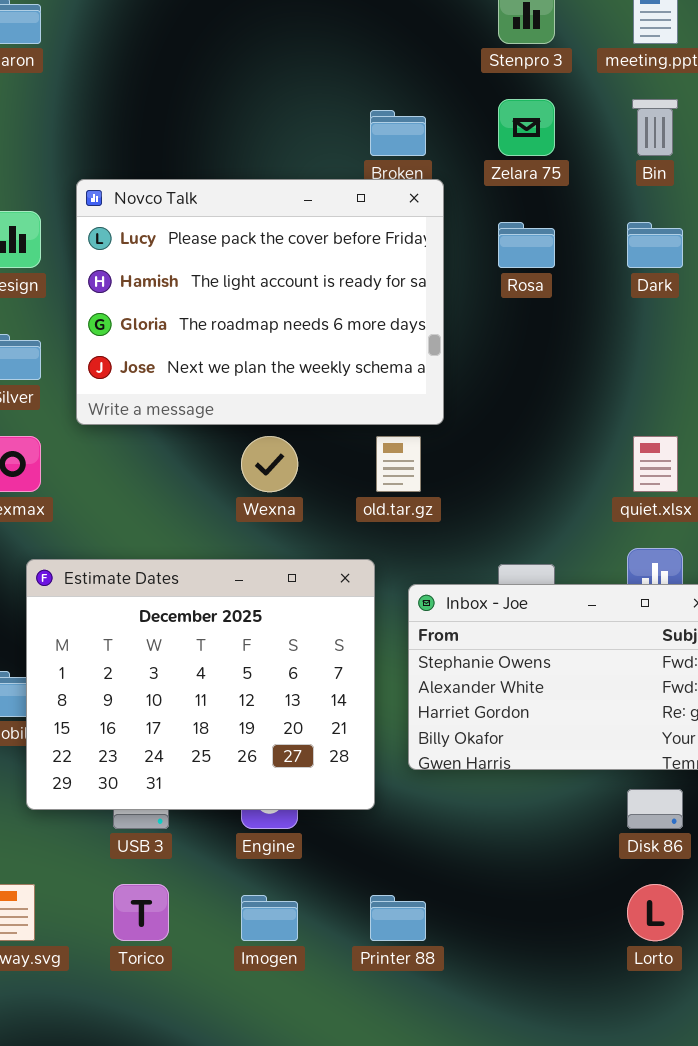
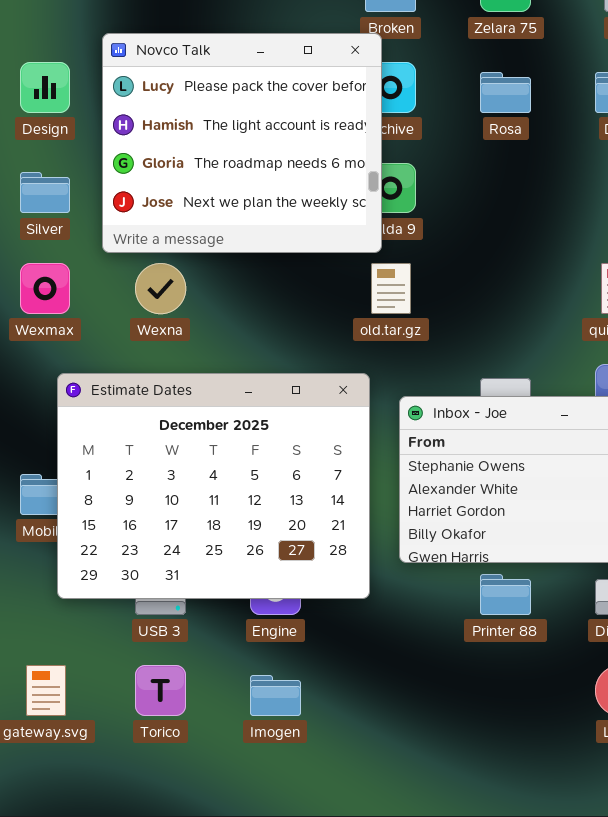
Novco Talk: [76,179,444,425] -> [102,33,382,253], resized
Wexna: [241,436,298,492] -> [135,263,186,314], moved
Printer 88: [370,895,426,941] -> [480,574,531,615], moved

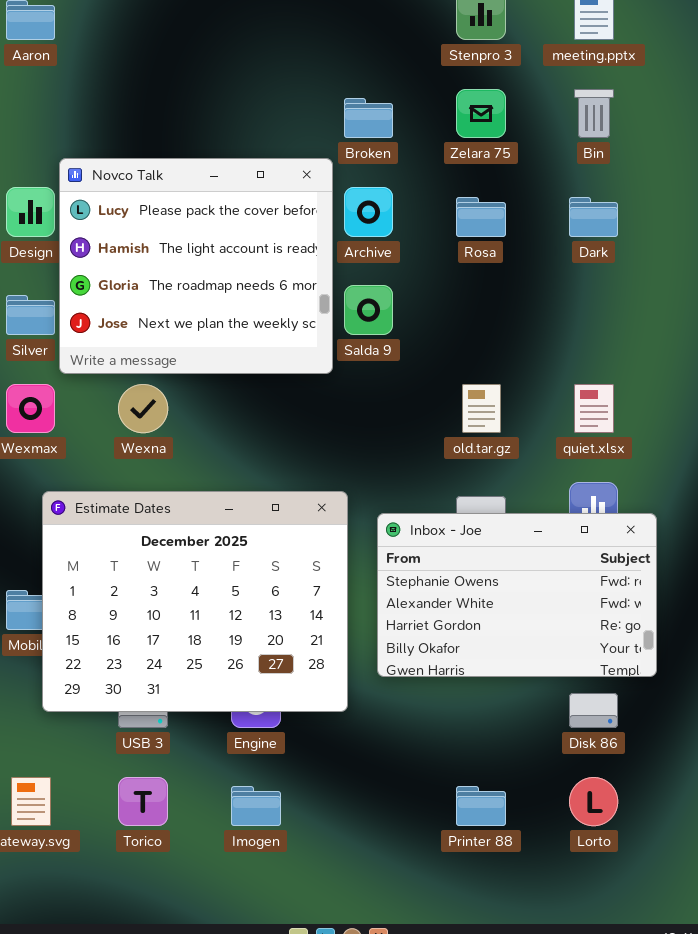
Novco Talk: [102,33,382,253] -> [59,158,333,374], moved
old.tar.gz: [371,263,411,314] -> [462,384,501,433], moved
Printer 88: [480,574,531,615] -> [456,786,506,826], moved

